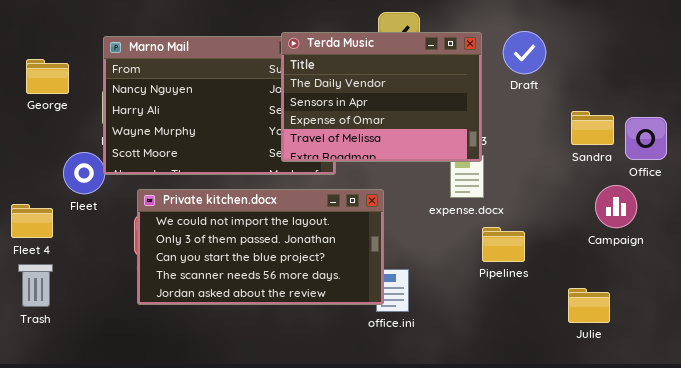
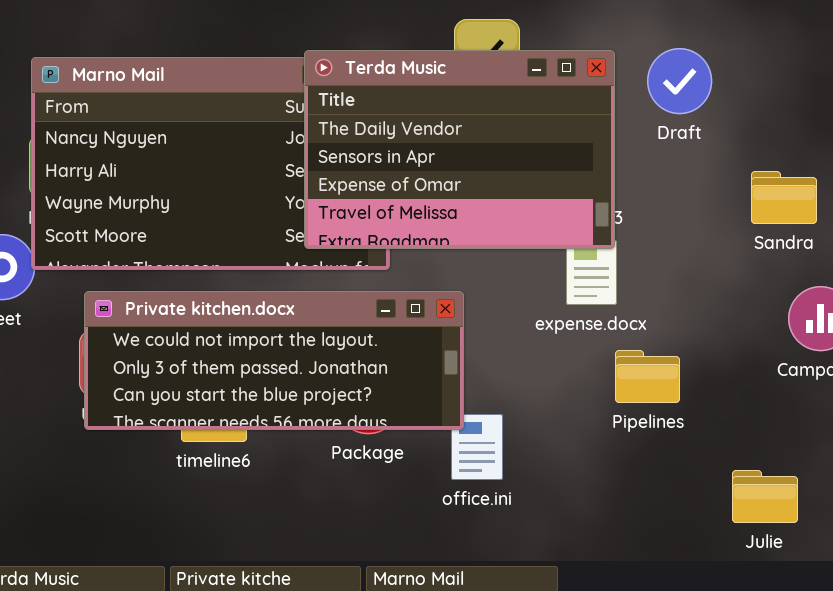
Private kitchen.docx: [137,189,384,305] -> [84,291,464,430], resized
Julie: [568,288,610,323] -> [732,470,798,523], moved

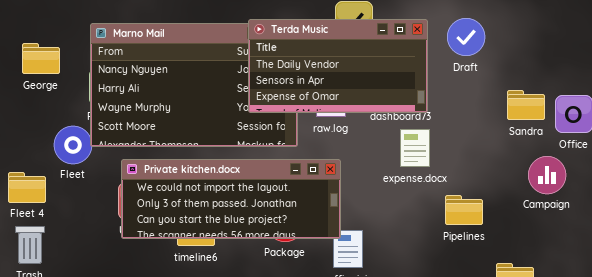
Terda Music: [304,50,615,249] -> [248,19,428,113], resized
Pipelines: [615,350,680,403] -> [445,195,483,225], moved

